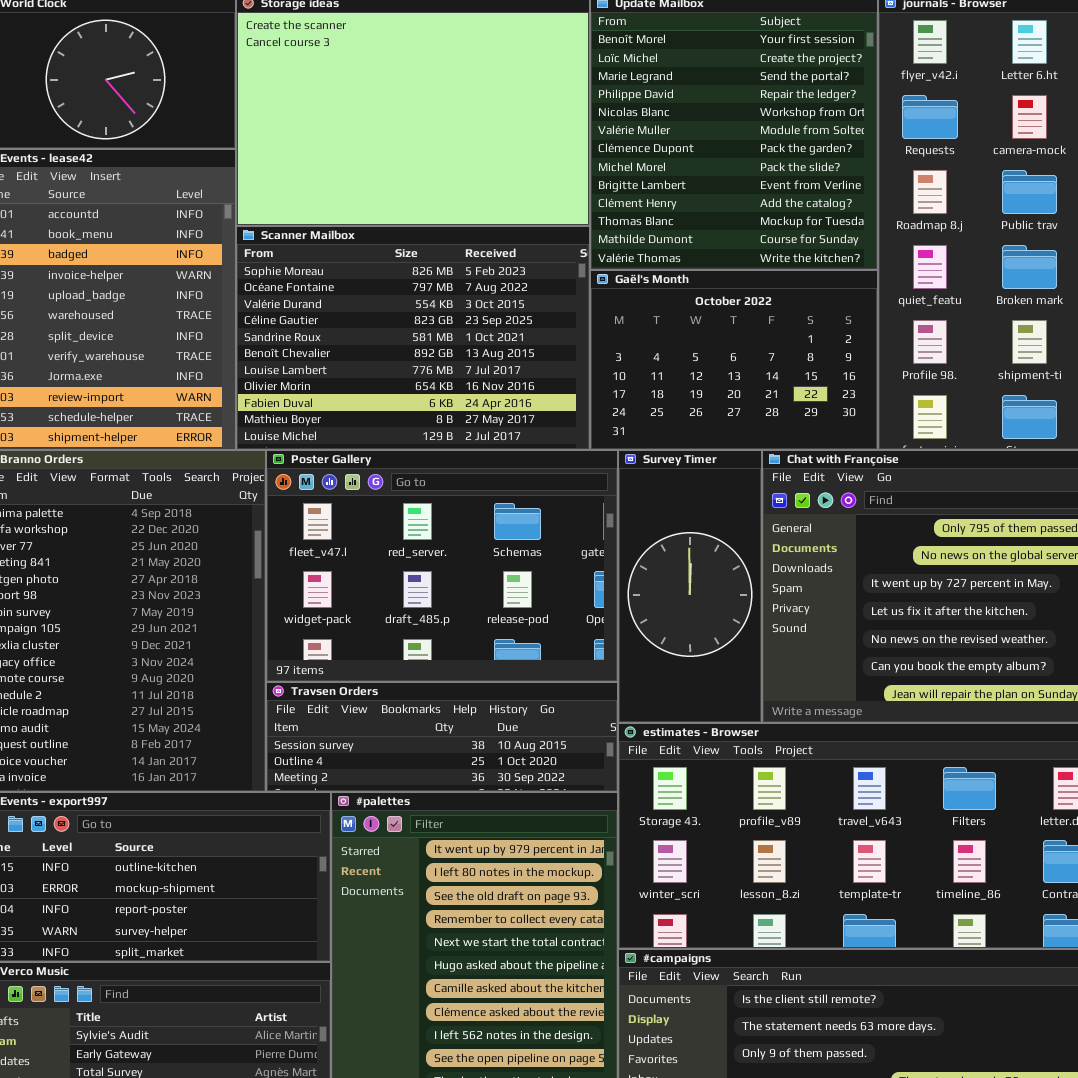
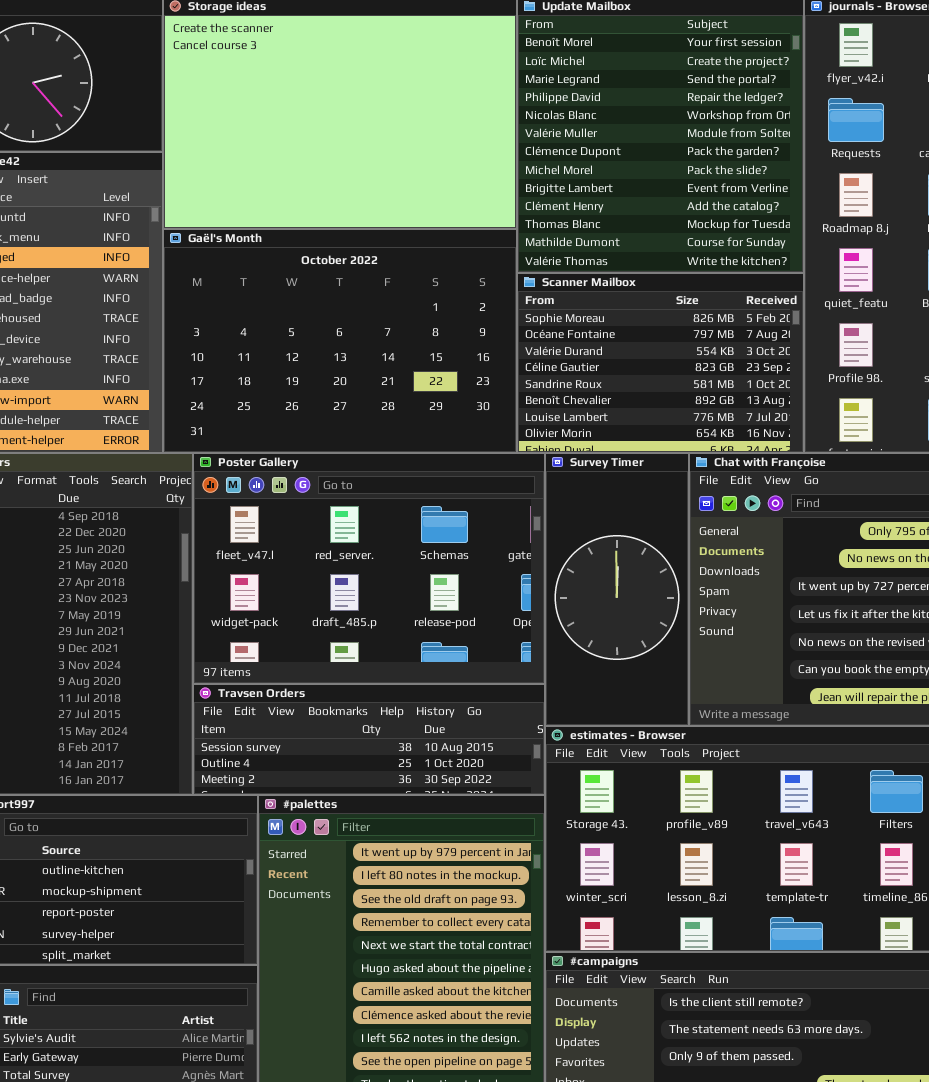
Scanner Mailbox: [236,226,590,450] -> [517,273,804,453], moved, resized
Gaël's Month: [590,270,878,450] -> [163,229,517,453], moved, resized

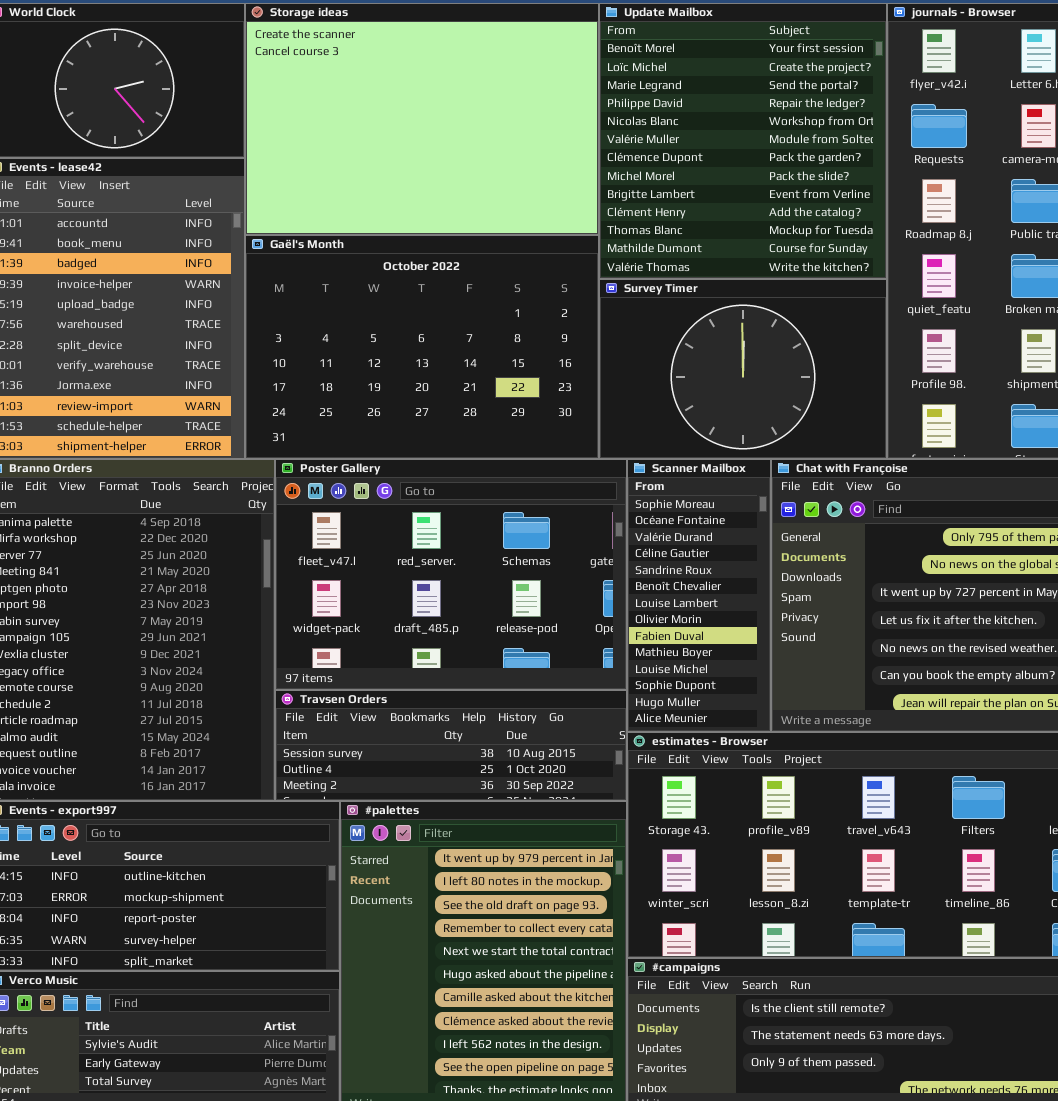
Scanner Mailbox: [517,273,804,453] -> [627,459,771,732], moved, resized
Survey Timer: [545,453,689,726] -> [599,279,887,459], moved, resized

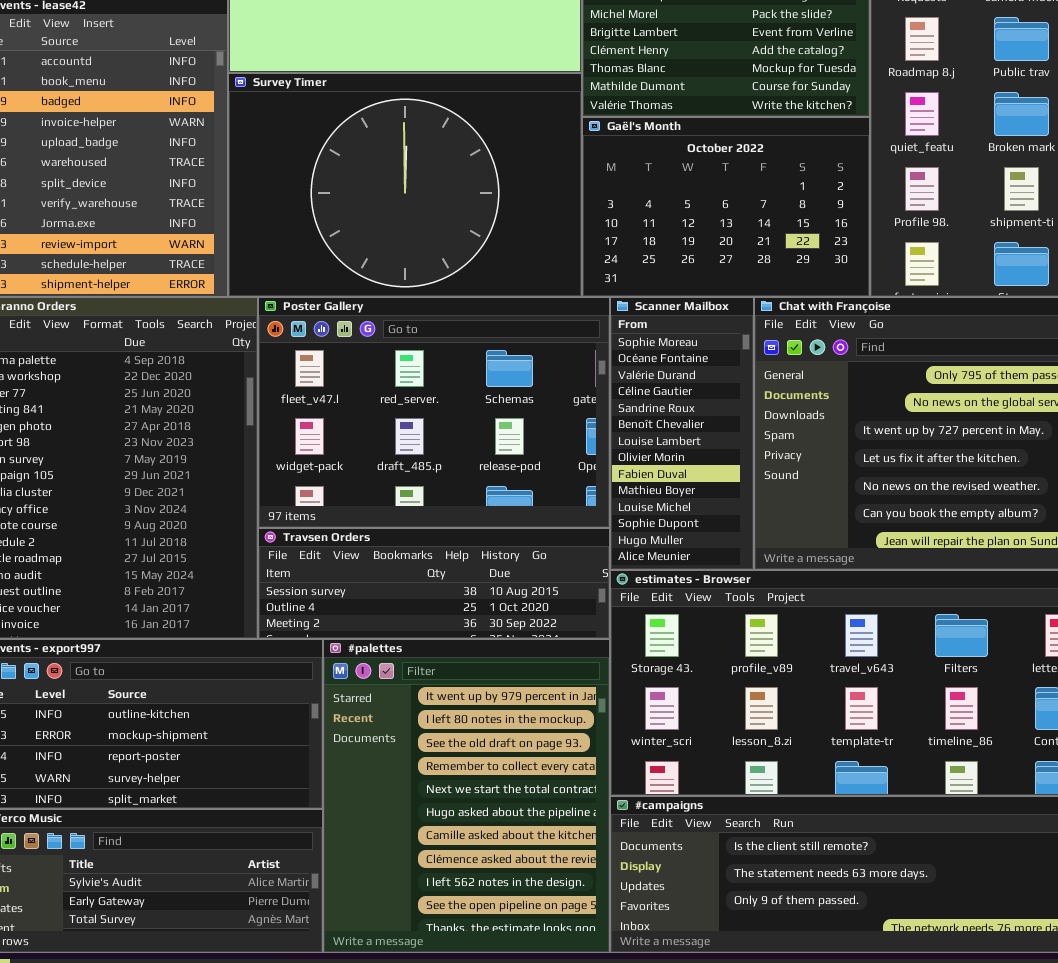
Gaël's Month: [245,235,599,459] -> [582,117,870,297], moved, resized
Survey Timer: [599,279,887,459] -> [228,73,582,297], moved, resized

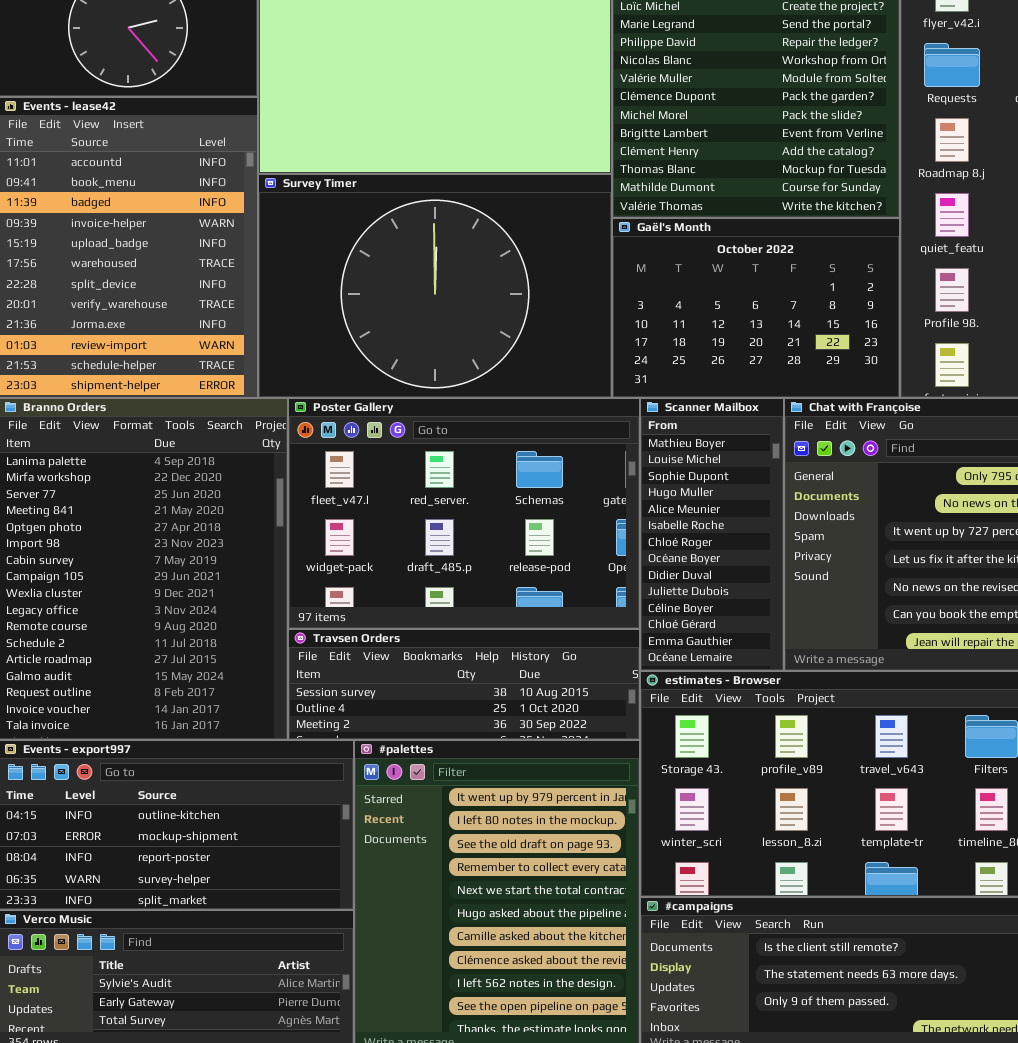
Scanner Mailbox: [610,297,754,570] -> [640,398,784,671], scrolled down 9 rows

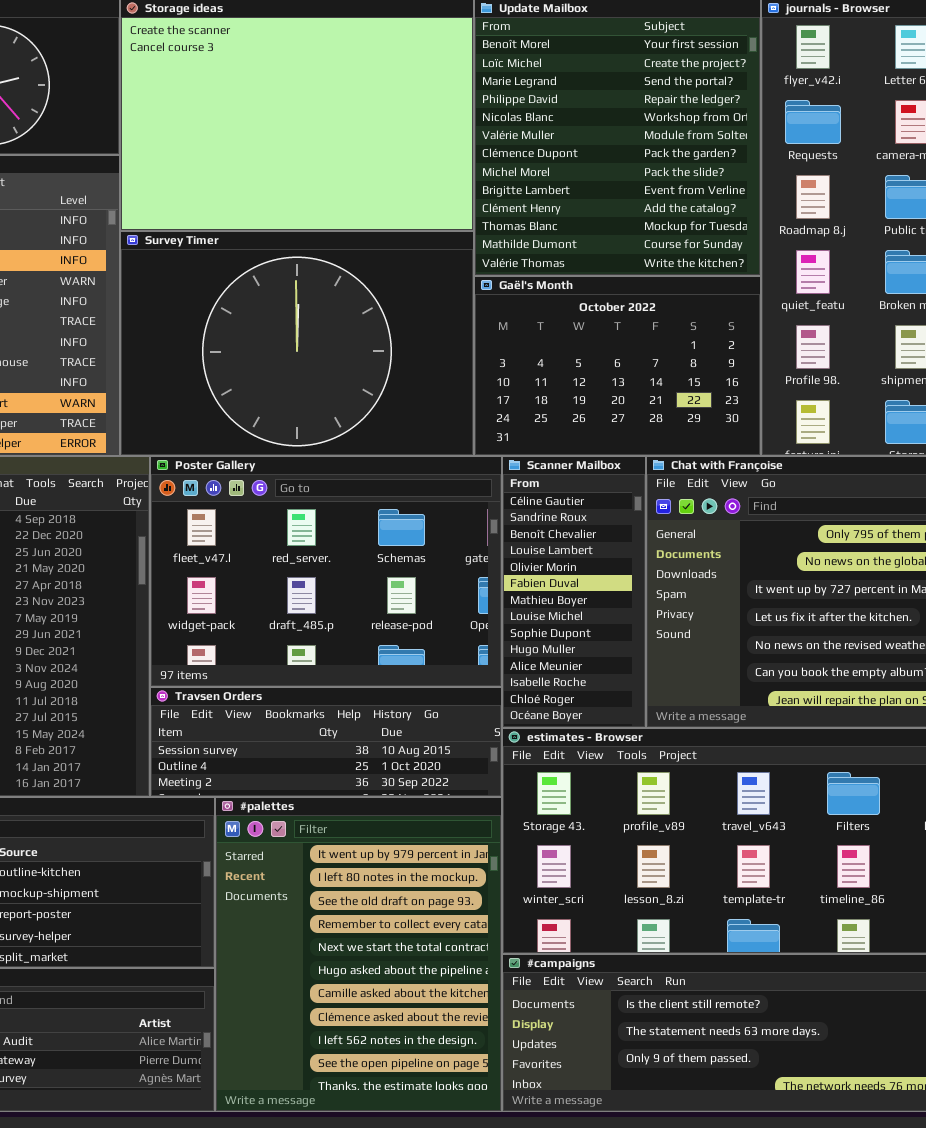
Scanner Mailbox: [640,398,784,671] -> [502,456,646,728], scrolled up 6 rows

